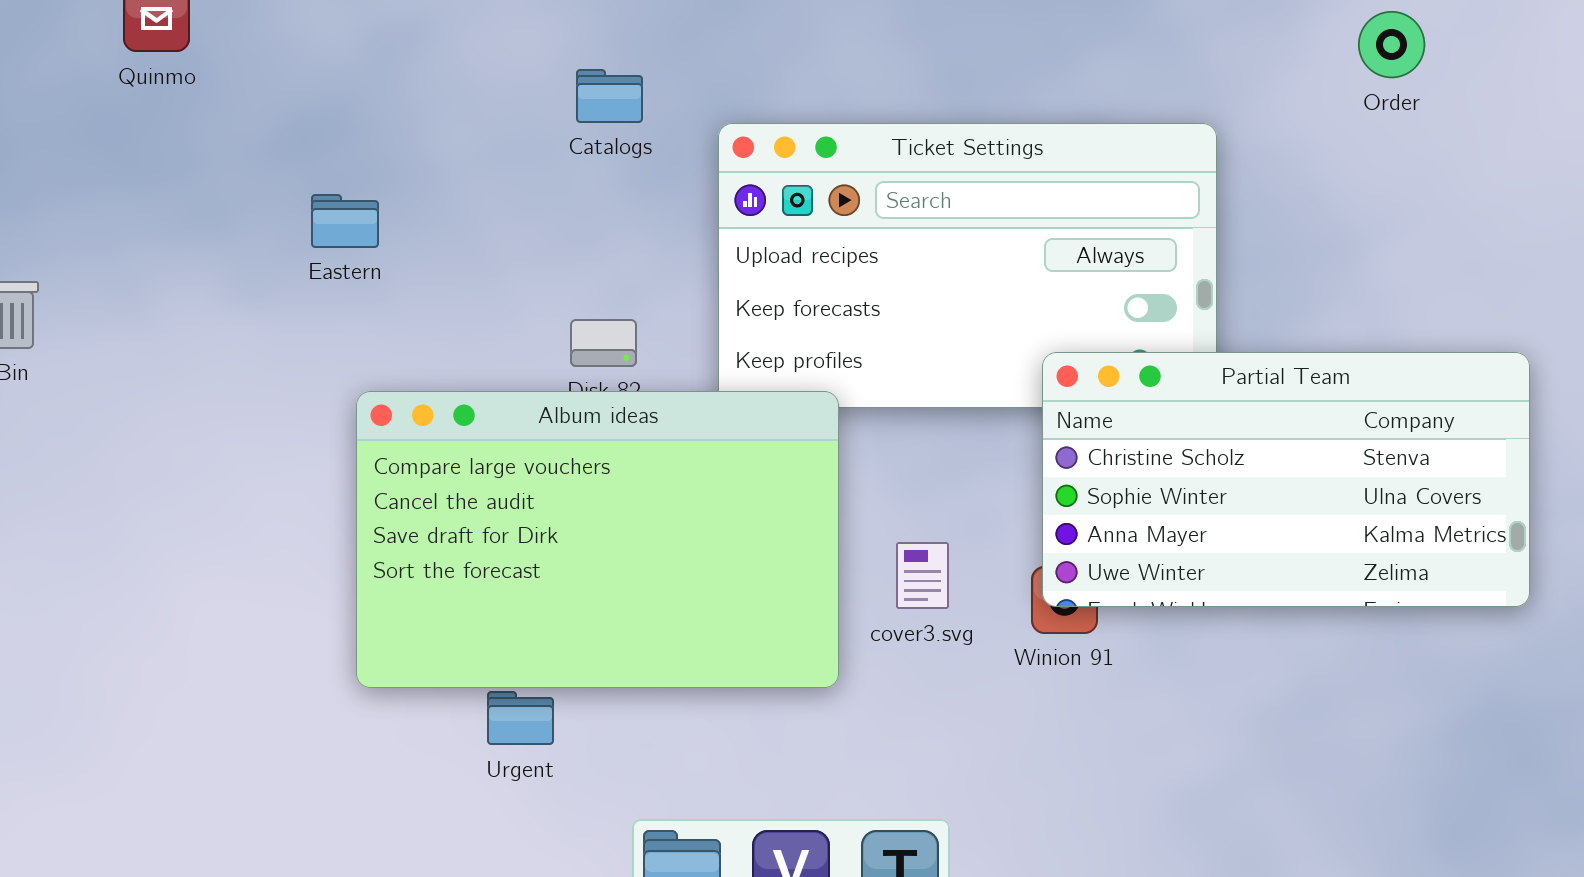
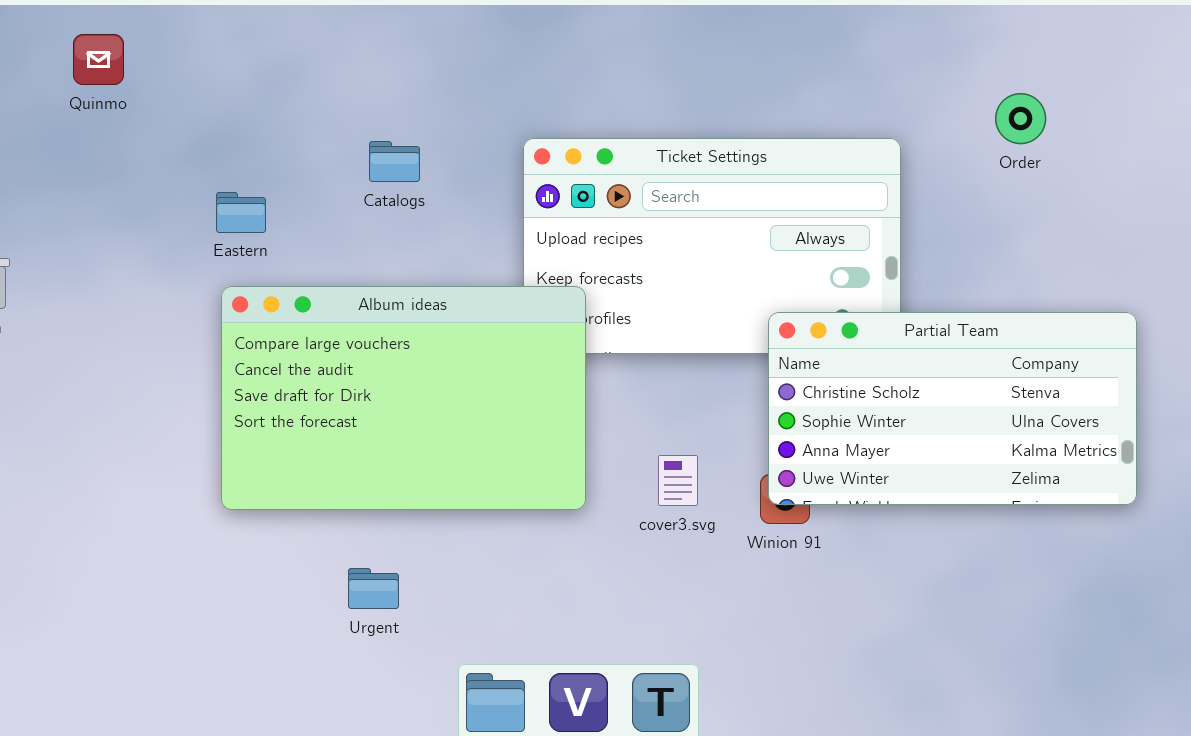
Order: [1358,11,1425,78] -> [995,93,1046,144], moved
Catalogs: [576,69,643,123] -> [369,141,420,182], moved
Album ideas: [356,391,839,688] -> [221,286,586,510], moved

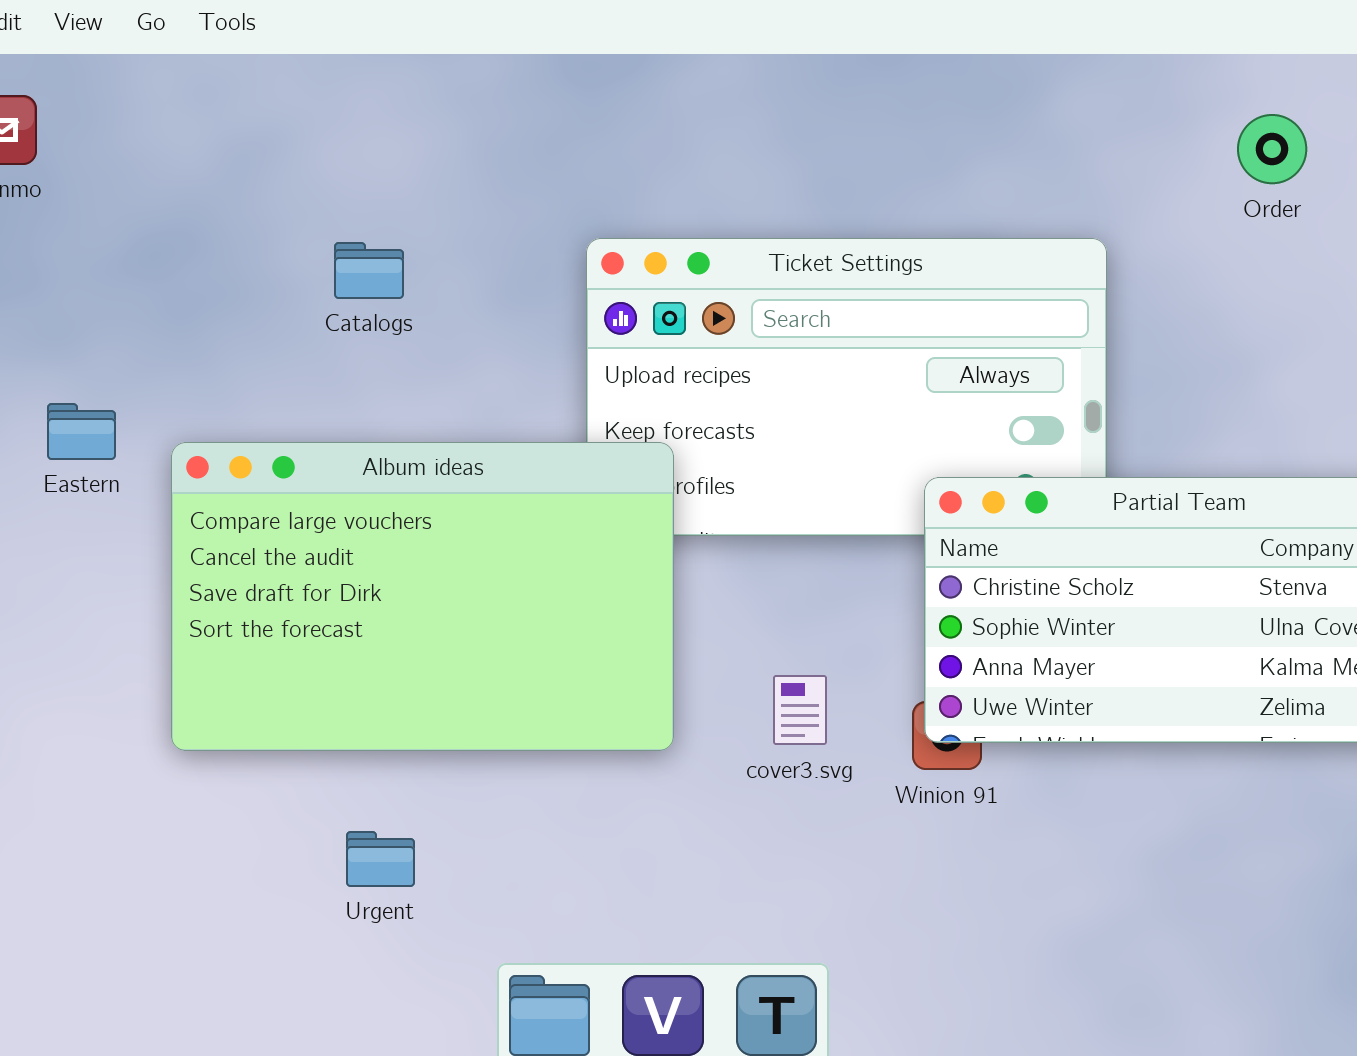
Order: [995,93,1046,144] -> [1237,114,1307,184], moved
Catalogs: [369,141,420,182] -> [334,242,404,299], moved
Eastern: [216,192,266,233] -> [47,403,116,460], moved

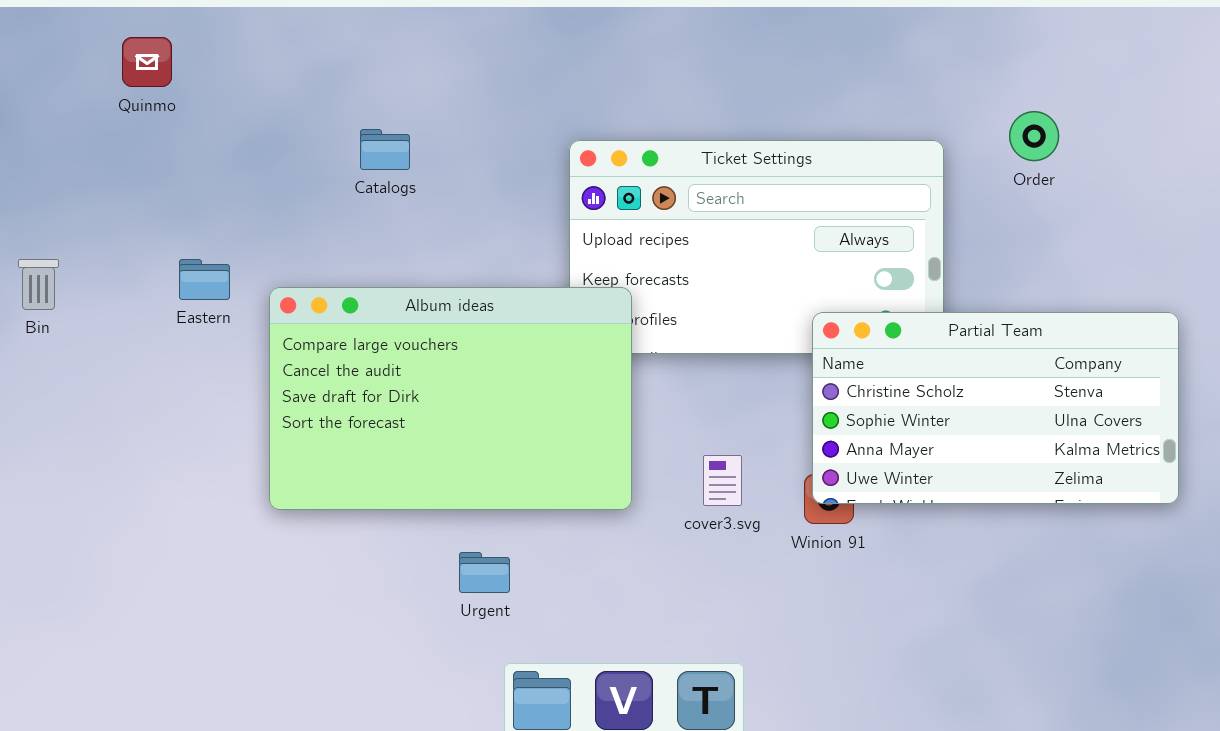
Order: [1237,114,1307,184] -> [1009,111,1059,161], moved
Catalogs: [334,242,404,299] -> [360,129,410,170], moved
Urgent: [346,831,415,887] -> [459,552,510,593], moved

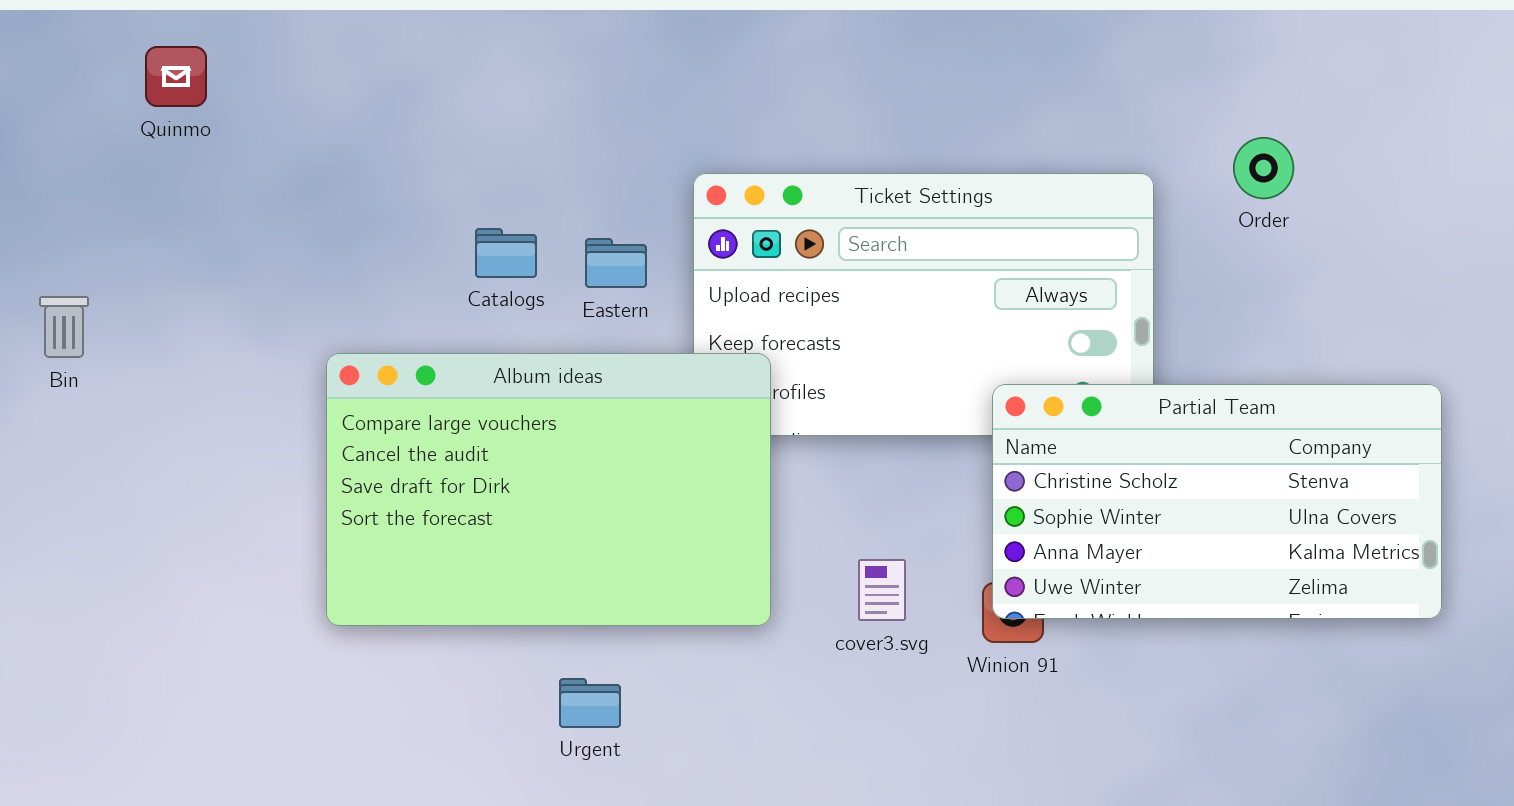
Catalogs: [360,129,410,170] -> [475,228,537,278], moved
Bin: [18,259,59,310] -> [39,296,89,358], moved
Eastern: [179,259,230,300] -> [585,238,647,288], moved

